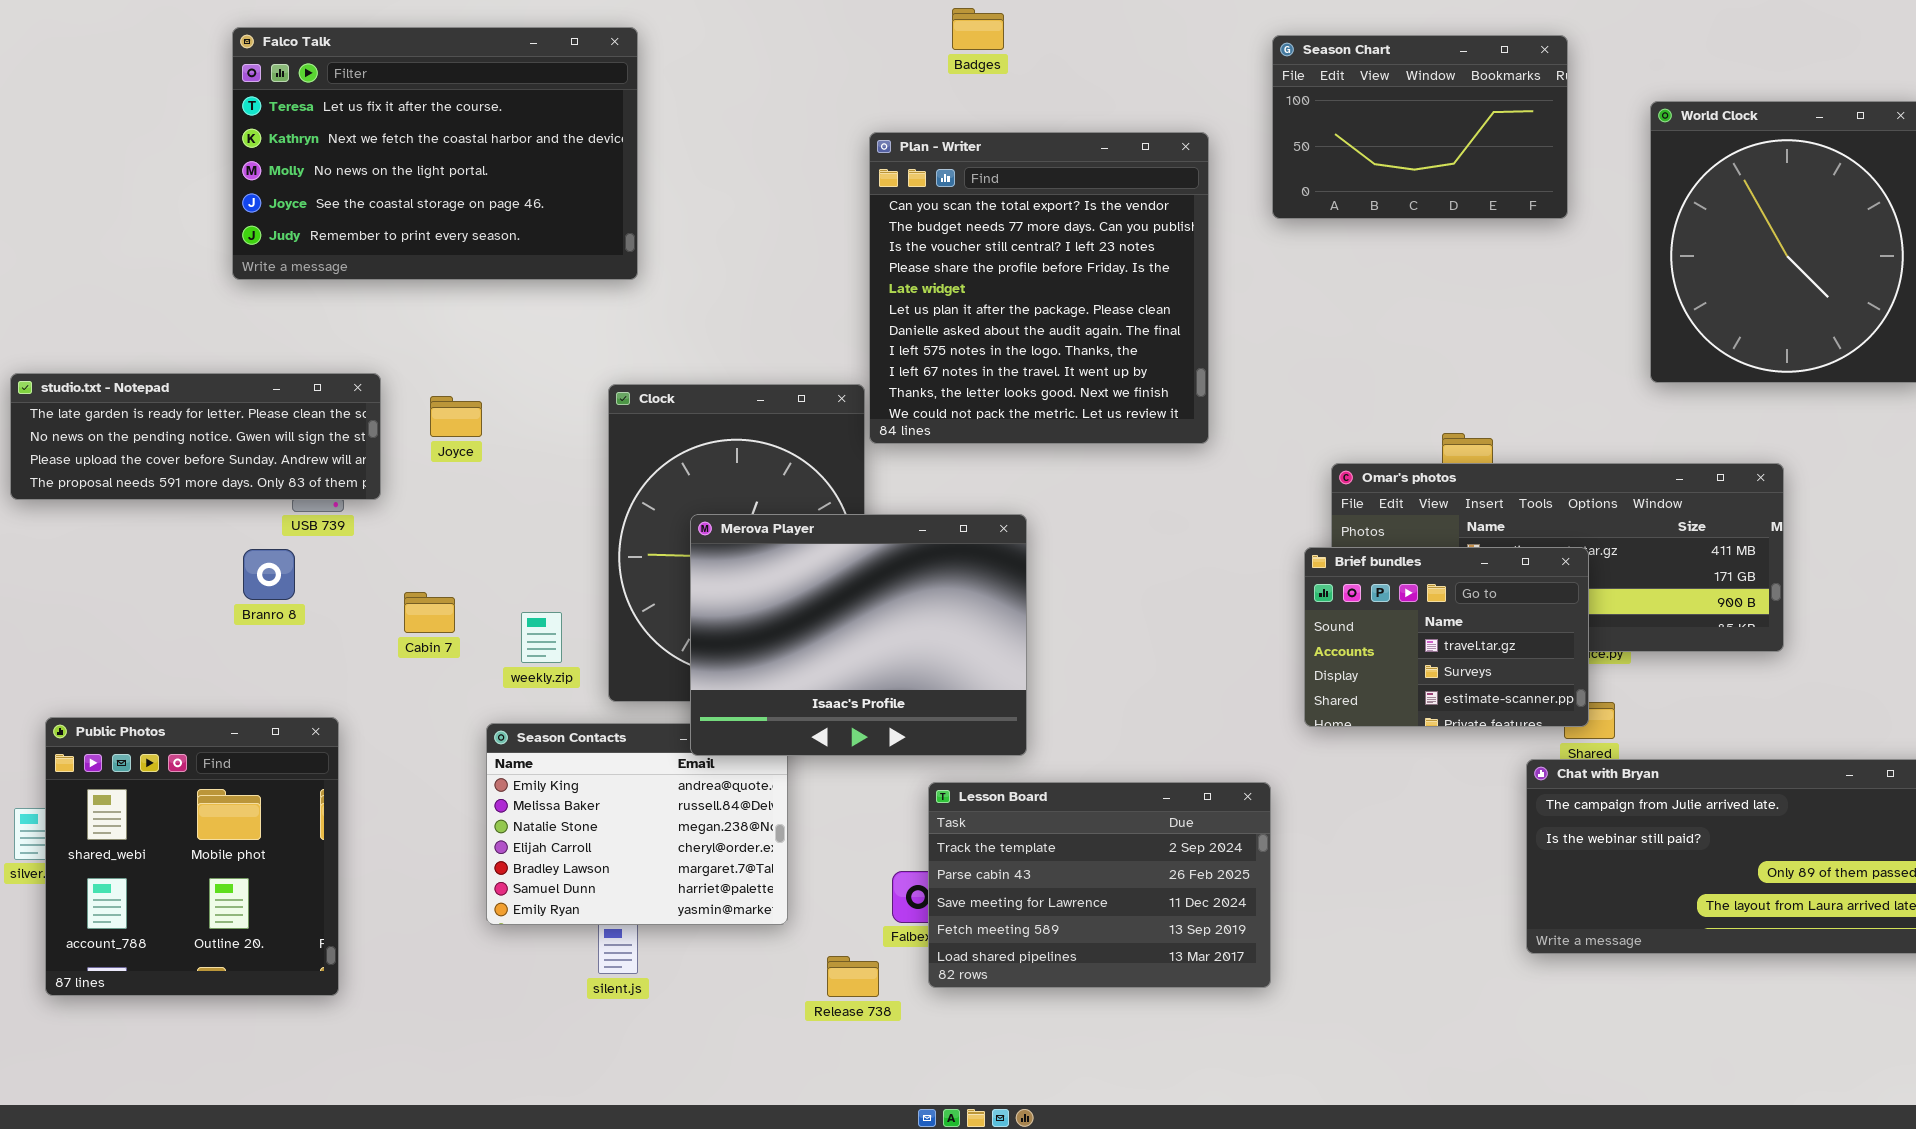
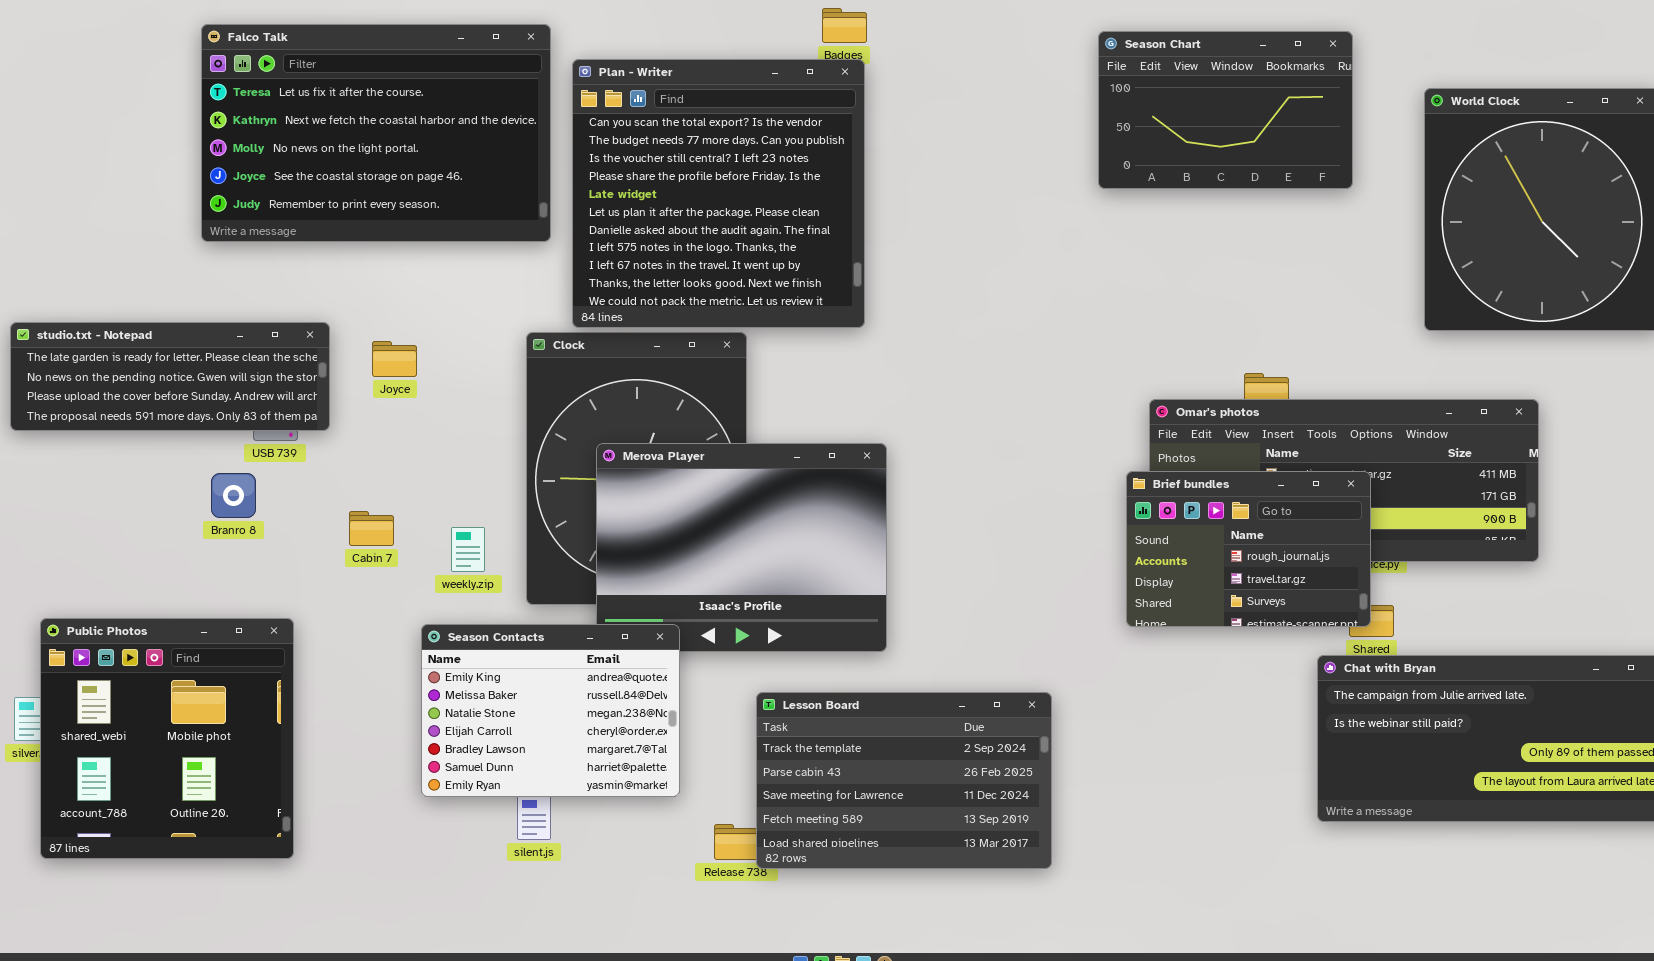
Plan - Writer: [869,132,1209,444] -> [572,59,865,328], moved
Brief bundles: [1304,547,1589,727] -> [1126,471,1371,627], scrolled up 1 row
Season Contacts: [486,723,788,925] -> [421,624,680,797], raised
Lesson Board: [928,782,1271,988] -> [756,692,1052,869], moved

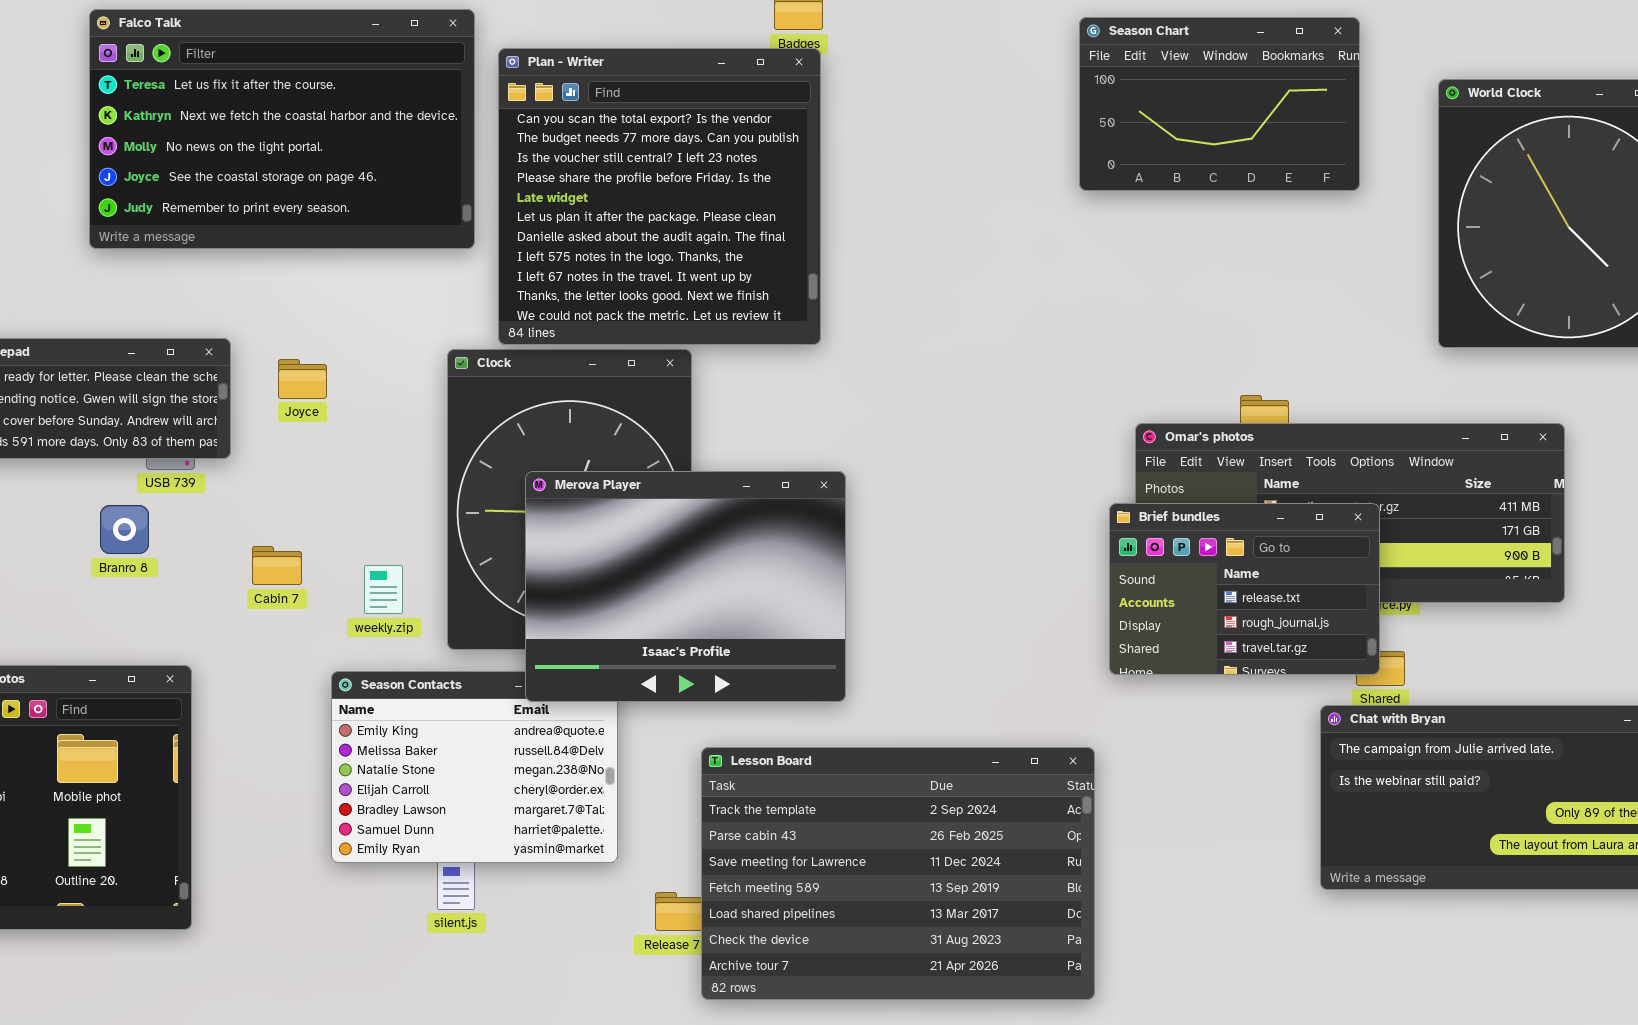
Merova Player: [596,443,887,652] -> [525,471,846,702], raised
Brief bundles: [1126,471,1371,627] -> [1109,503,1380,675], scrolled up 1 row
Lesson Board: [756,692,1052,869] -> [701,747,1095,1000], resized

